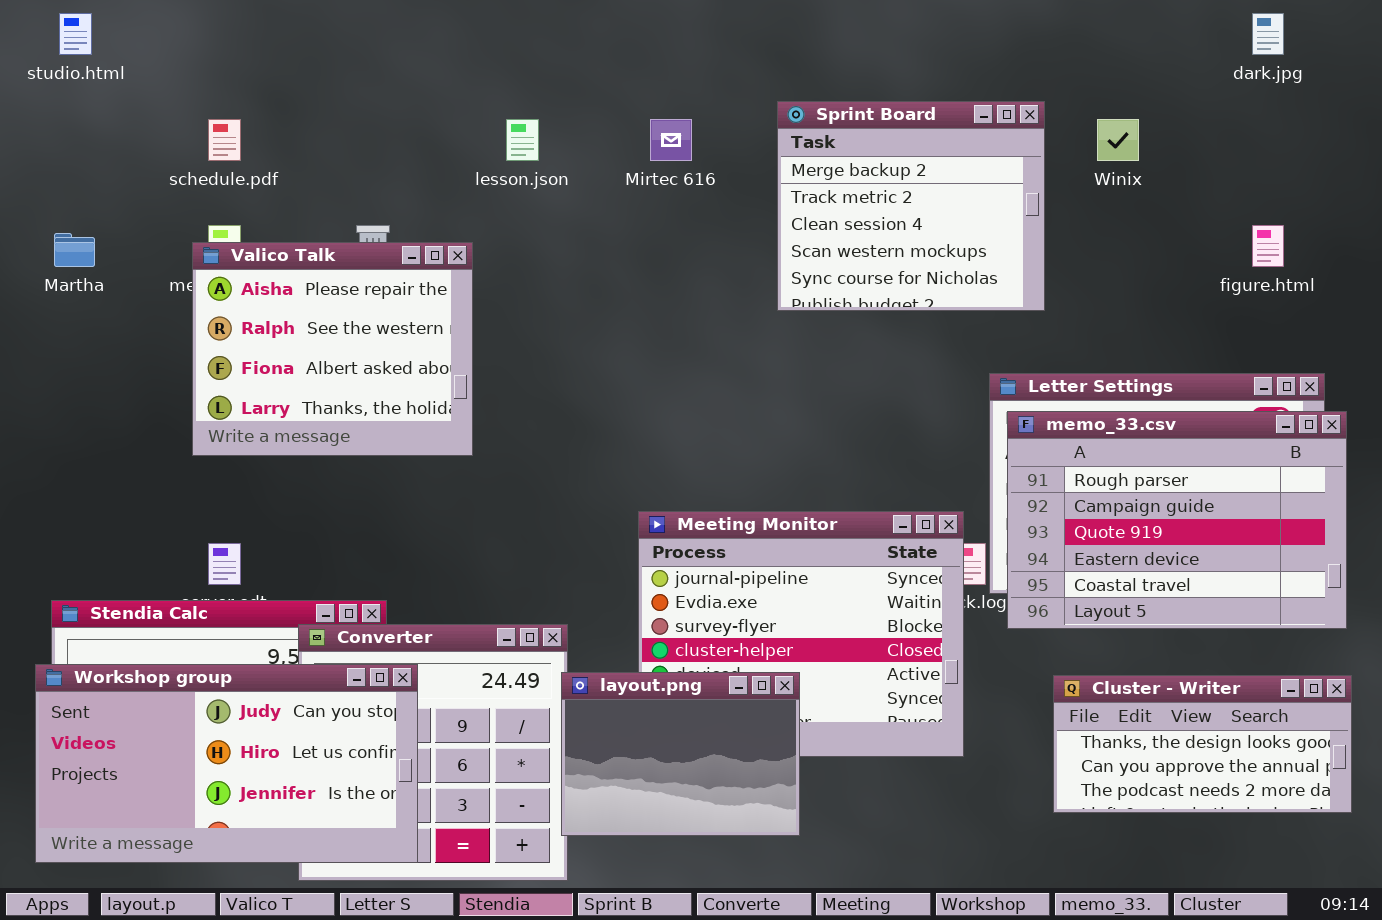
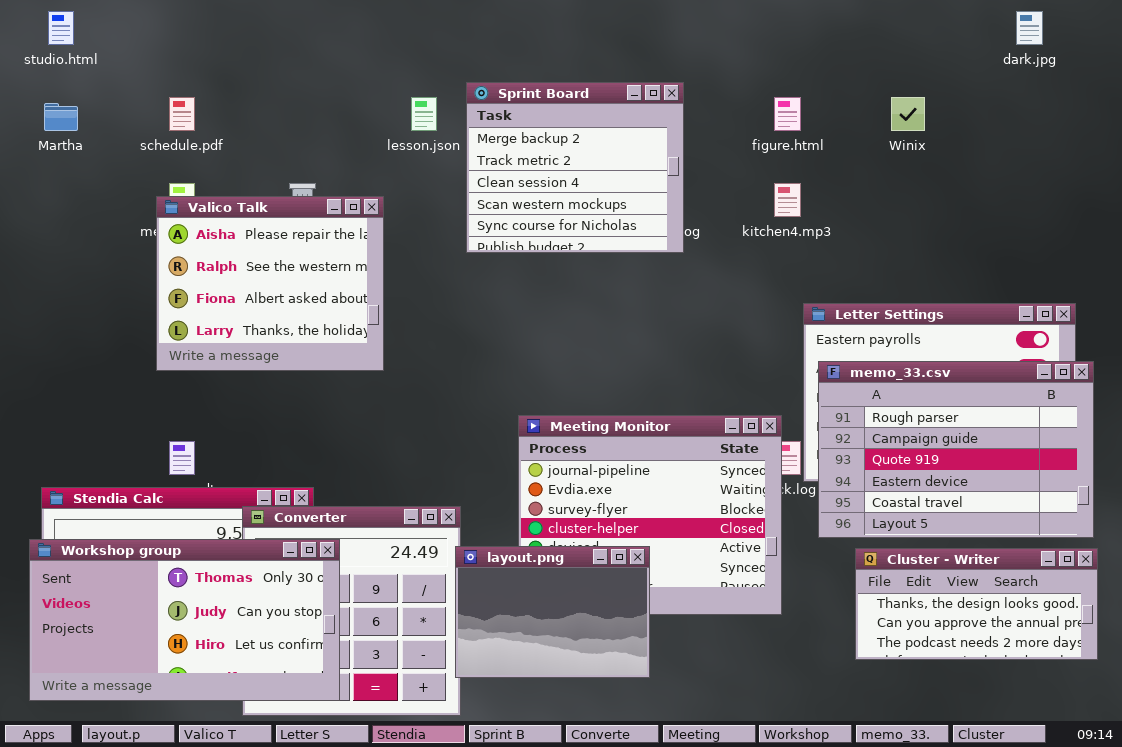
Sprint Board: [777,101,1045,311] -> [466,82,684,253], moved
figure.html: [1252,225,1284,267] -> [774,97,801,131], moved
Martha: [54,233,95,267] -> [44,103,78,131], moved
memo_33.csv: [1007,411,1347,629] -> [818,361,1094,538], moved
Workshop group: [35,664,418,863] -> [29,539,340,701], scrolled up 1 row

